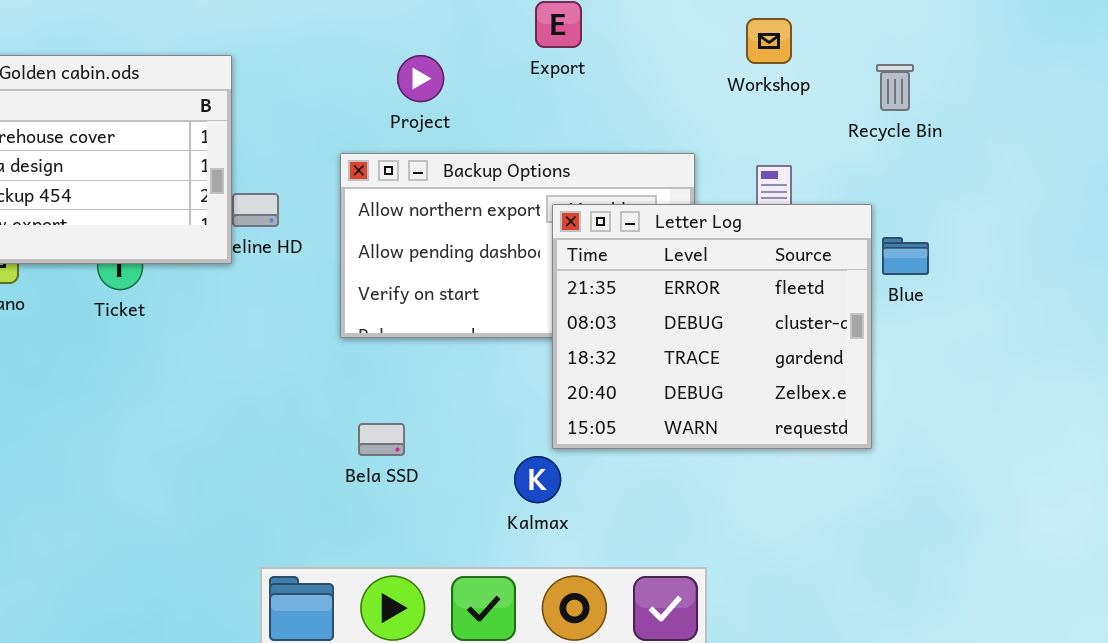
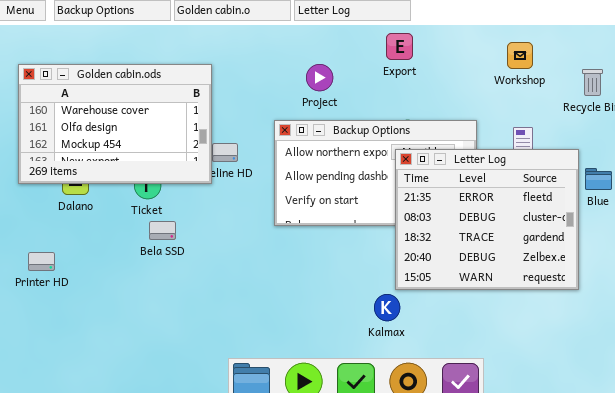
Bela SSD: [358,423,405,456] -> [149,221,176,240], moved

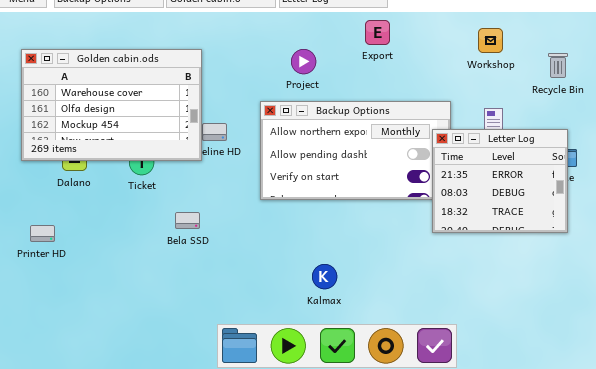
Letter Log: [395,149,579,290] -> [432,129,568,233], moved, resized
Bela SSD: [149,221,176,240] -> [175,212,200,229], moved
Kalmax: [374,294,400,321] -> [312,264,337,289], moved

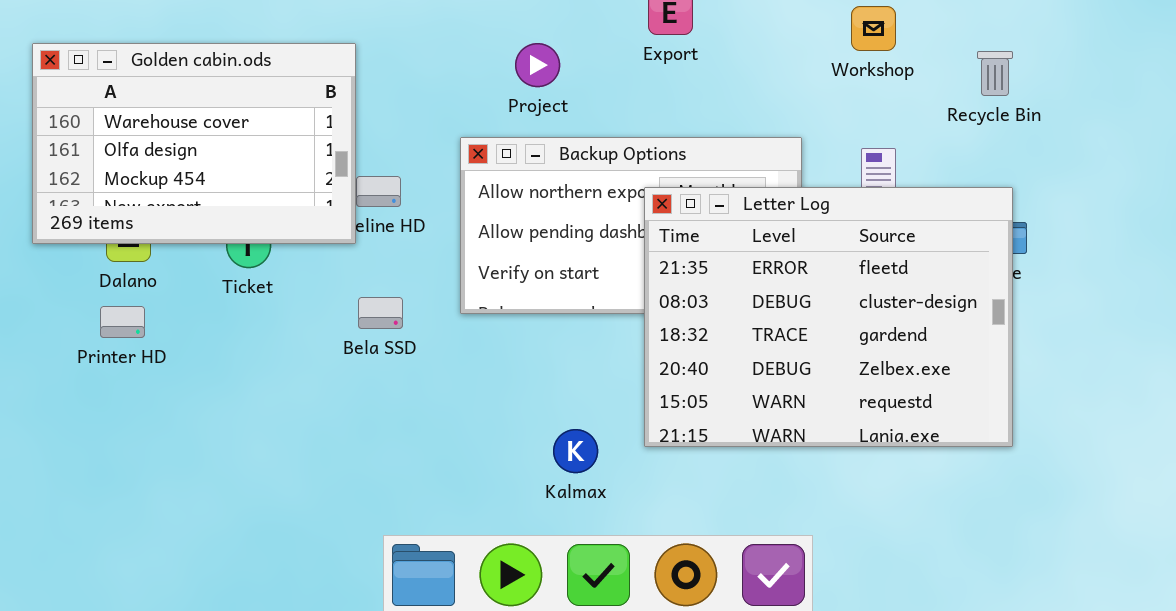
Letter Log: [432,129,568,233] -> [644,187,1013,447], resized
Bela SSD: [175,212,200,229] -> [358,297,403,329], moved
Printer HD: [30,225,55,242] -> [100,306,145,338], moved

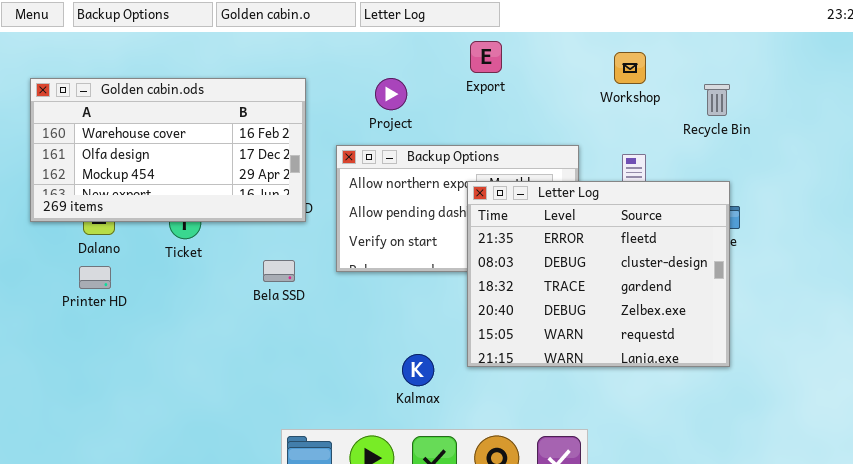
Golden cabin.ods: [32,43,356,244] -> [30,78,306,222], resized

